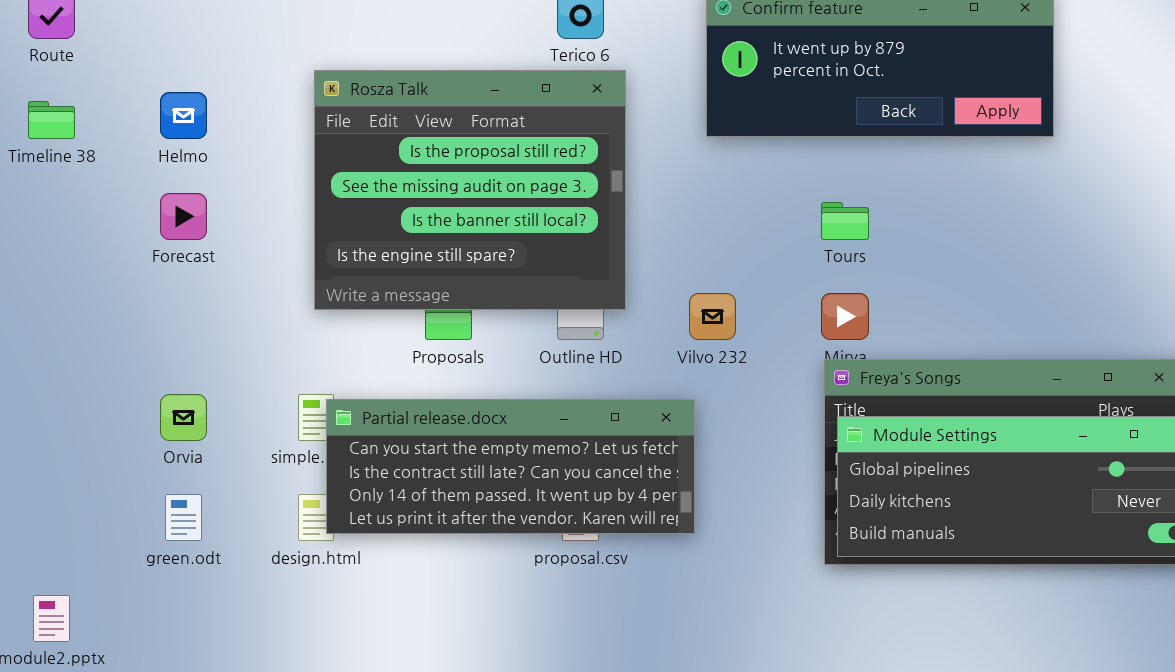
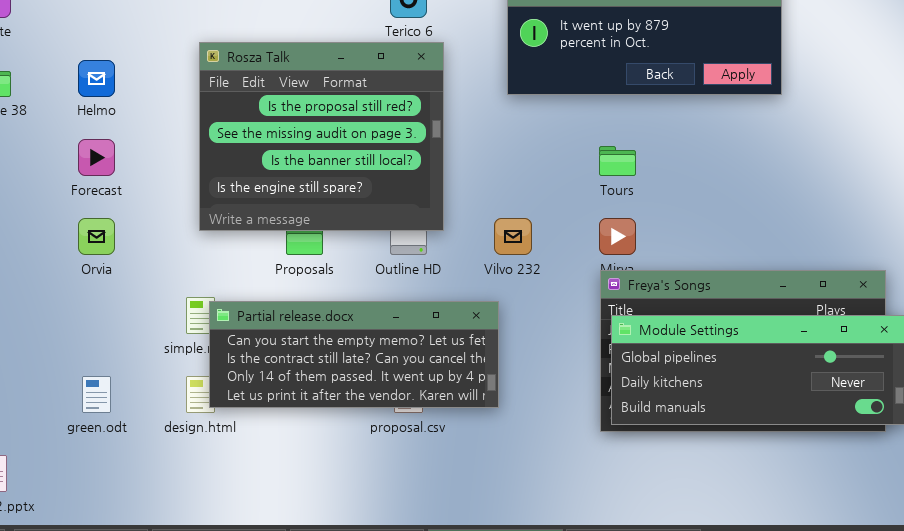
Orvia: [160,394,207,441] -> [78,218,115,255], moved

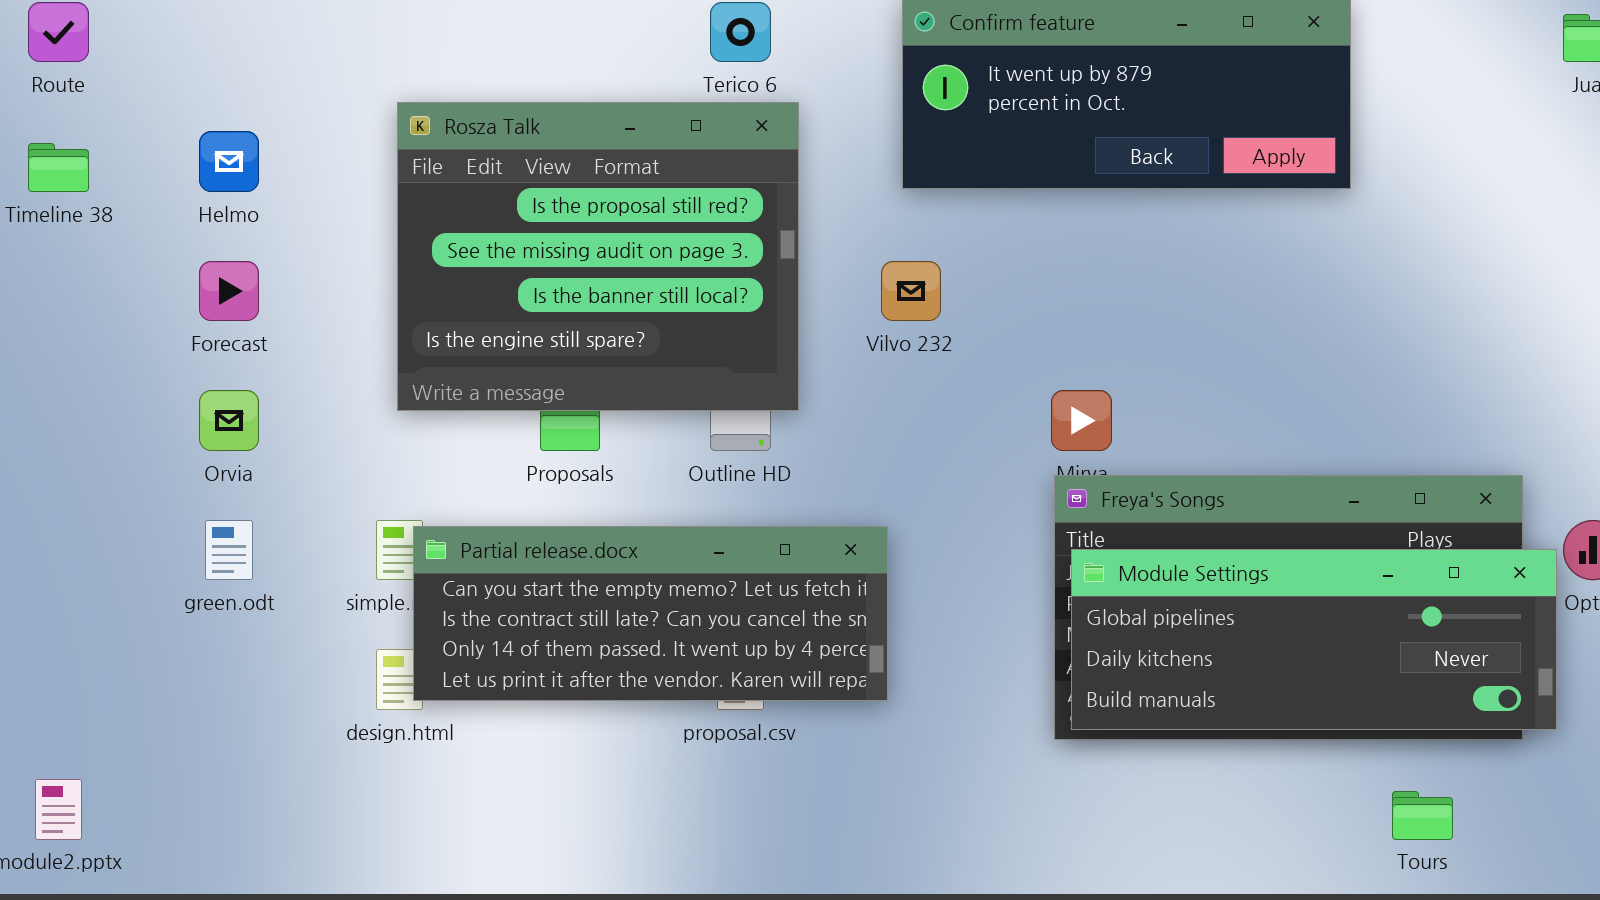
Tours: [599,146,636,176] -> [1392,791,1453,840], moved
Vilvo 232: [494,218,532,255] -> [881,261,941,321], moved
green.odt: [82,376,111,413] -> [205,520,253,580], moved

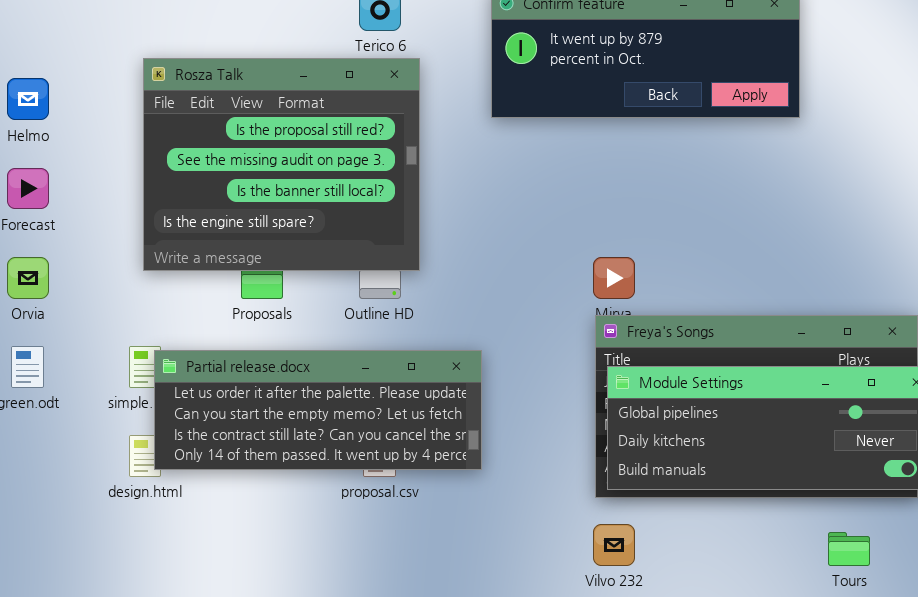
Vilvo 232: [881,261,941,321] -> [593,524,635,566], moved
Partial release.docx: [413,526,888,701] -> [154,350,482,470], scrolled up 1 row

